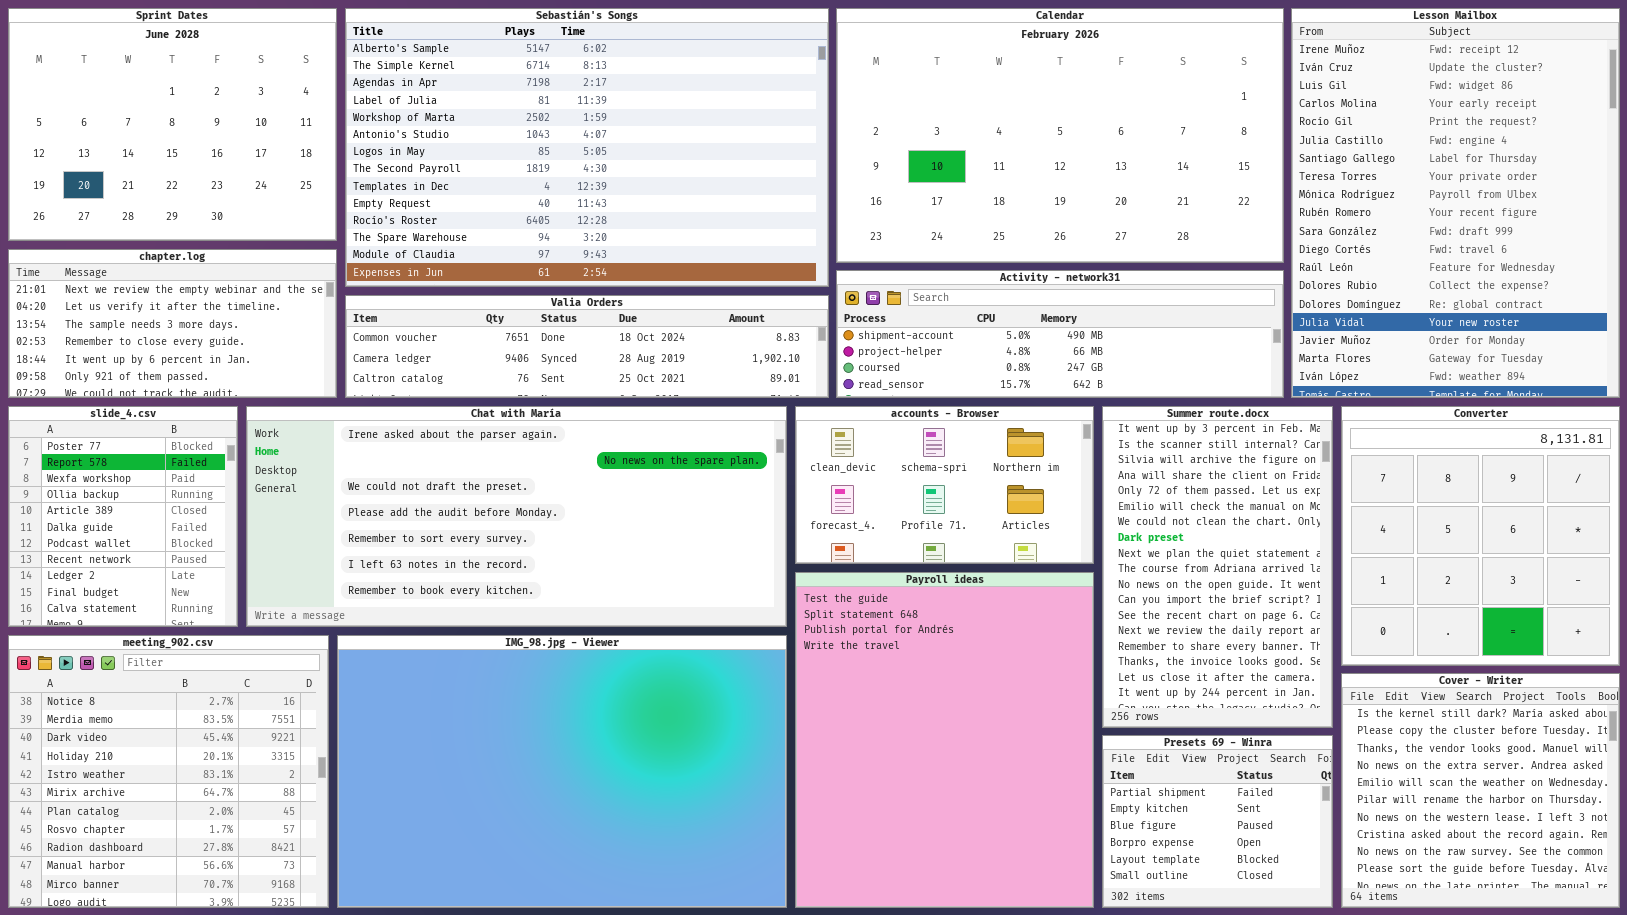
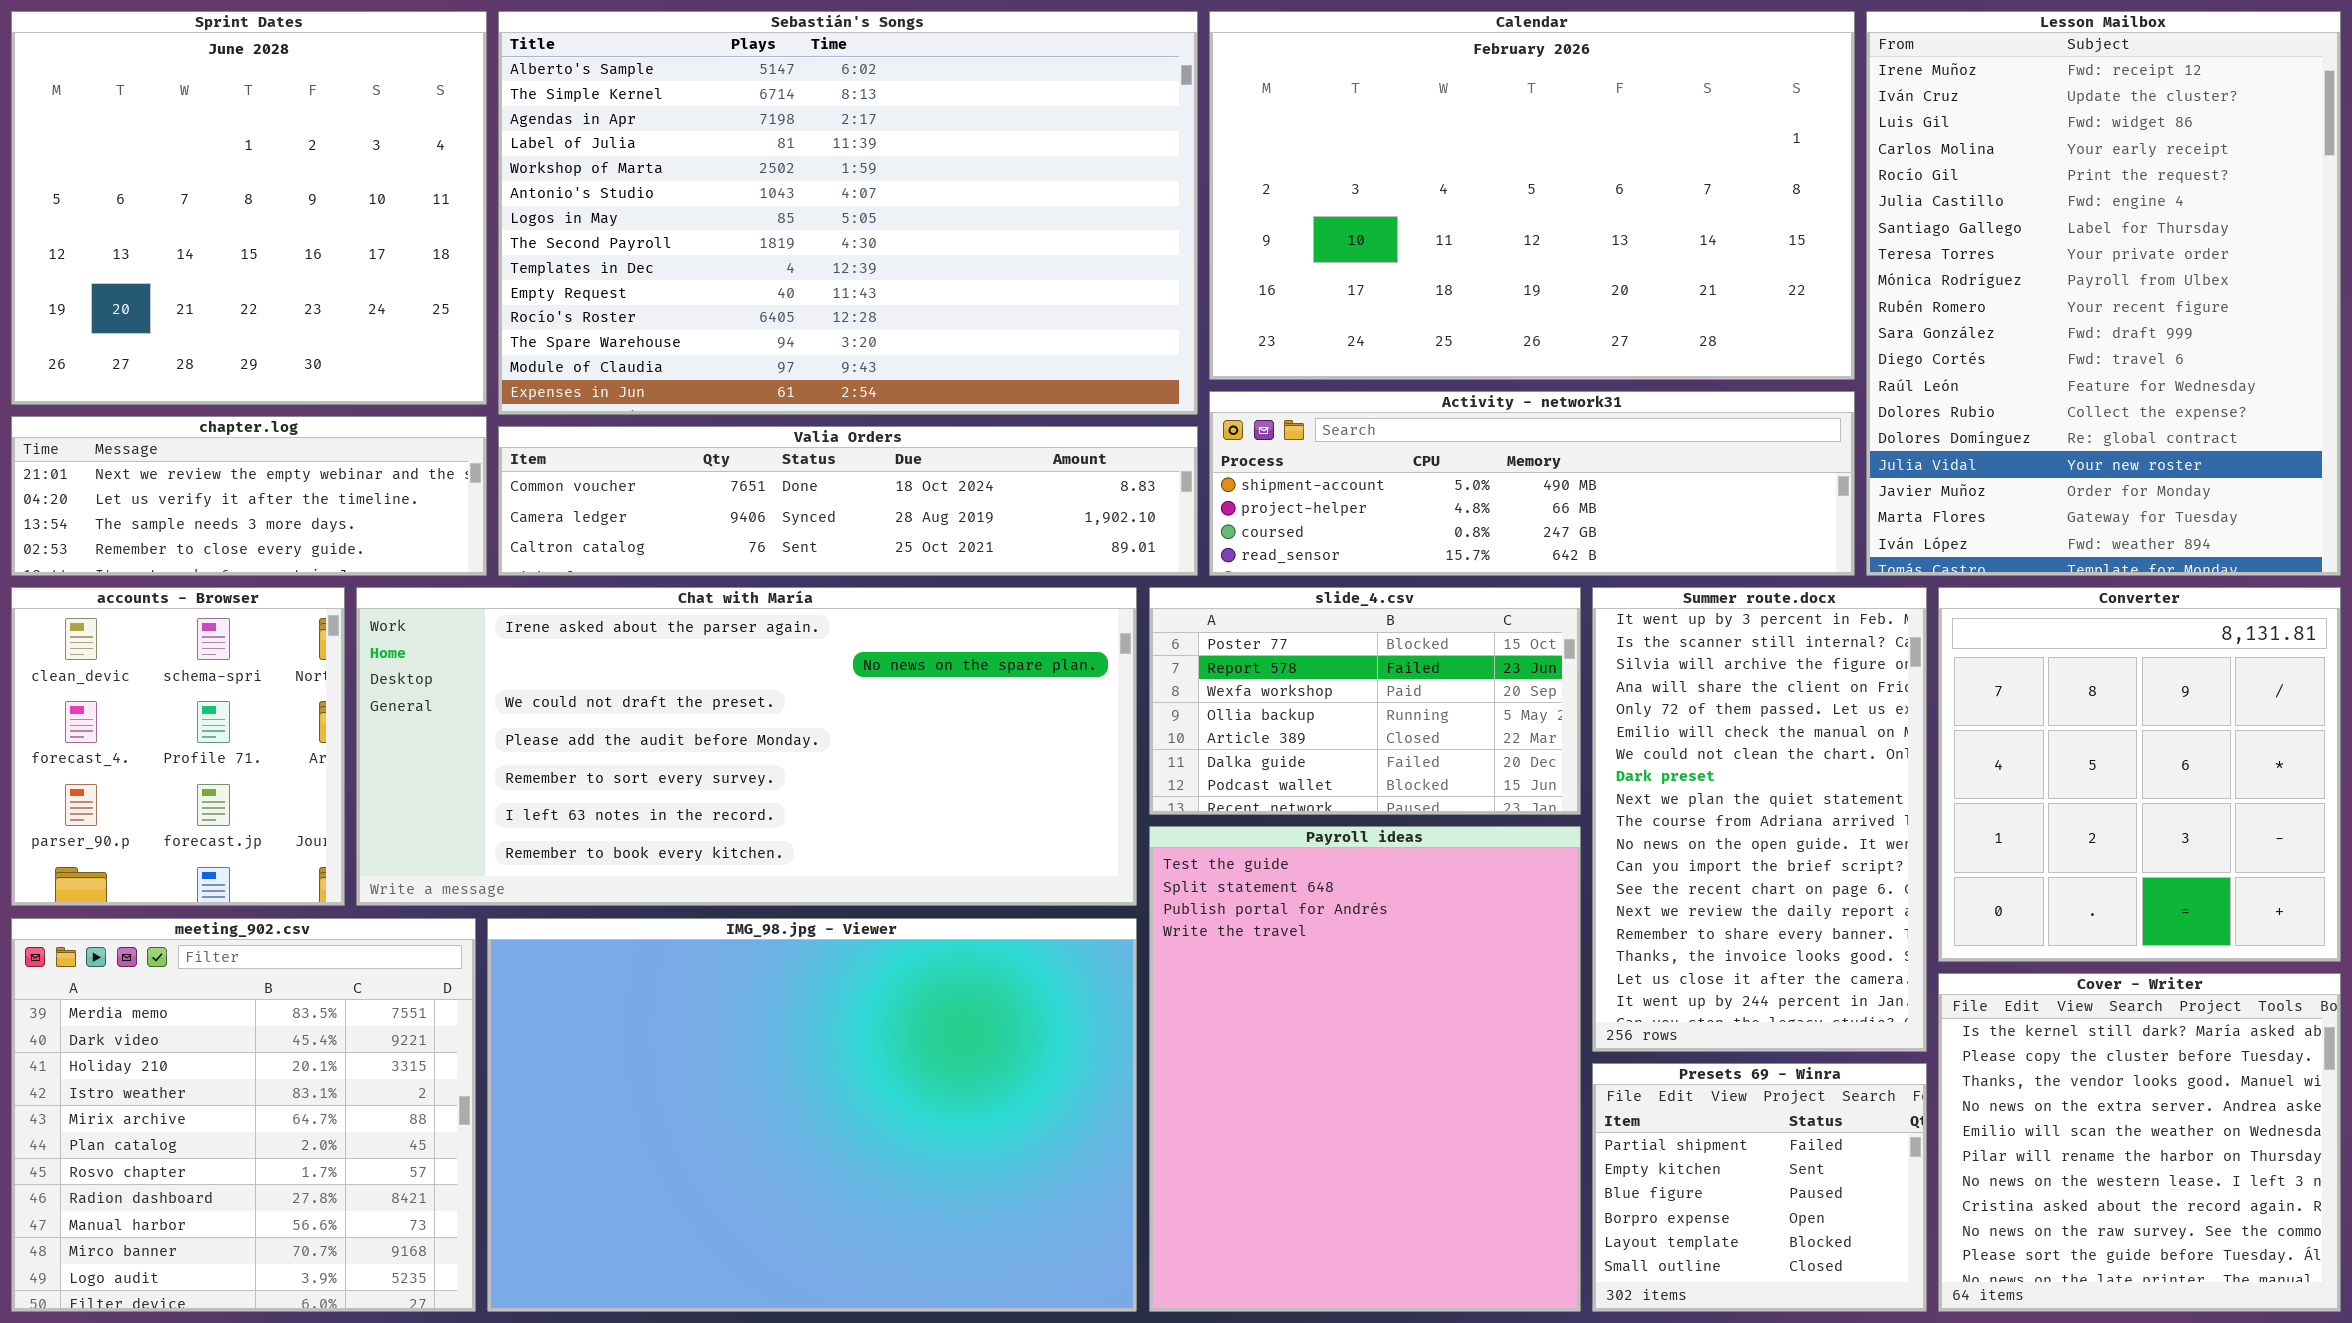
Sprint Dates: [8,8,337,241] -> [11,11,487,405], resized
chapter.log: [8,249,337,398] -> [11,416,487,576], resized
slide_4.csv: [8,406,238,627] -> [1149,587,1581,815], moved, resized
accounts - Browser: [795,406,1094,564] -> [11,587,345,906], moved, resized
meeting_902.csv: [8,635,329,908] -> [11,918,476,1312], scrolled down 1 row

